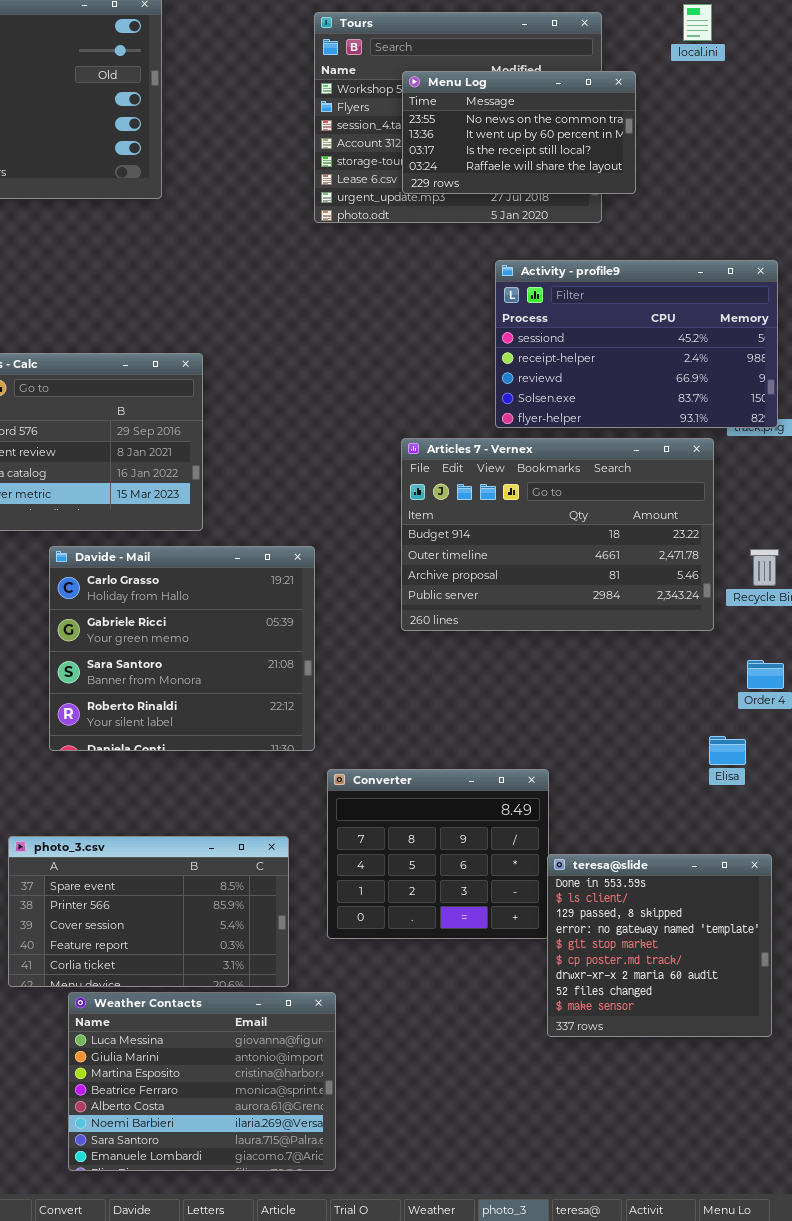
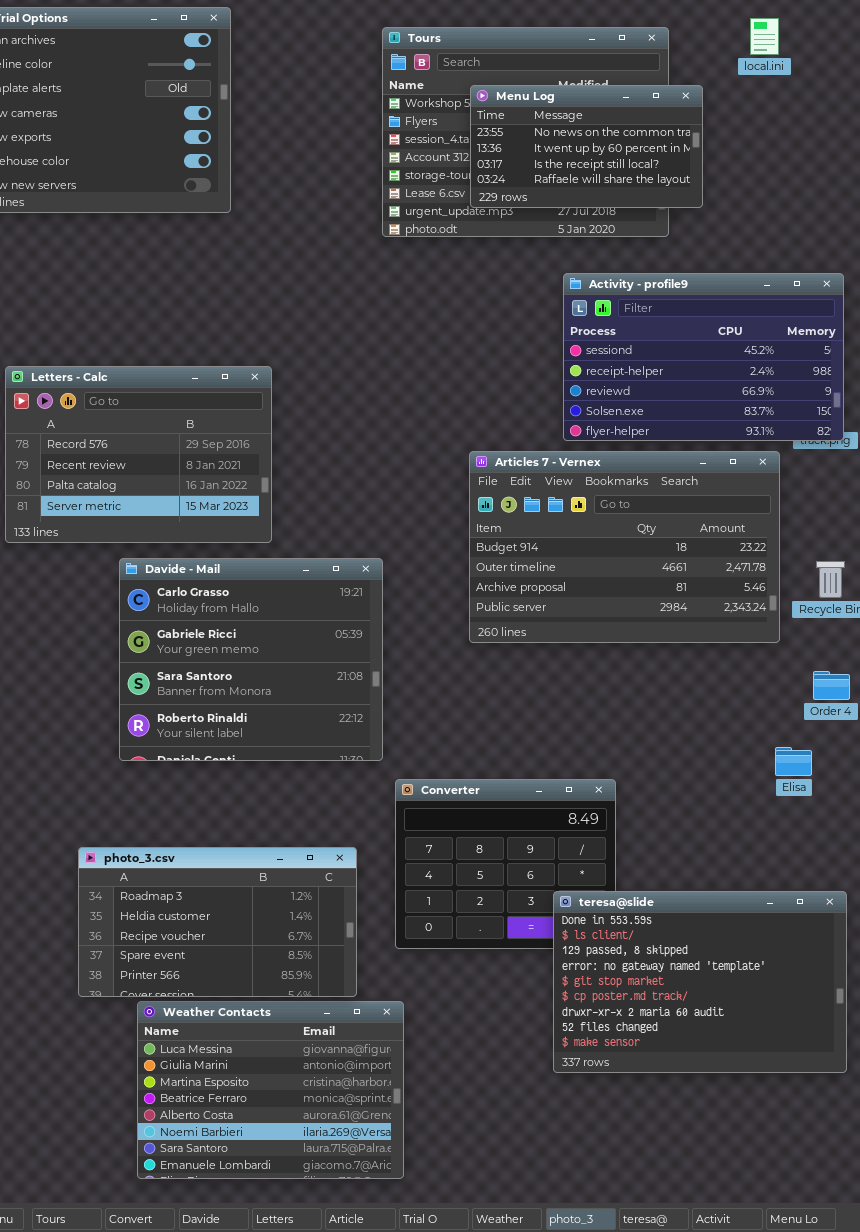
photo_3.csv: [8,836,289,987] -> [78,847,357,997], scrolled up 3 rows
teresa@slide: [547,854,772,1037] -> [553,891,847,1073], moved, resized

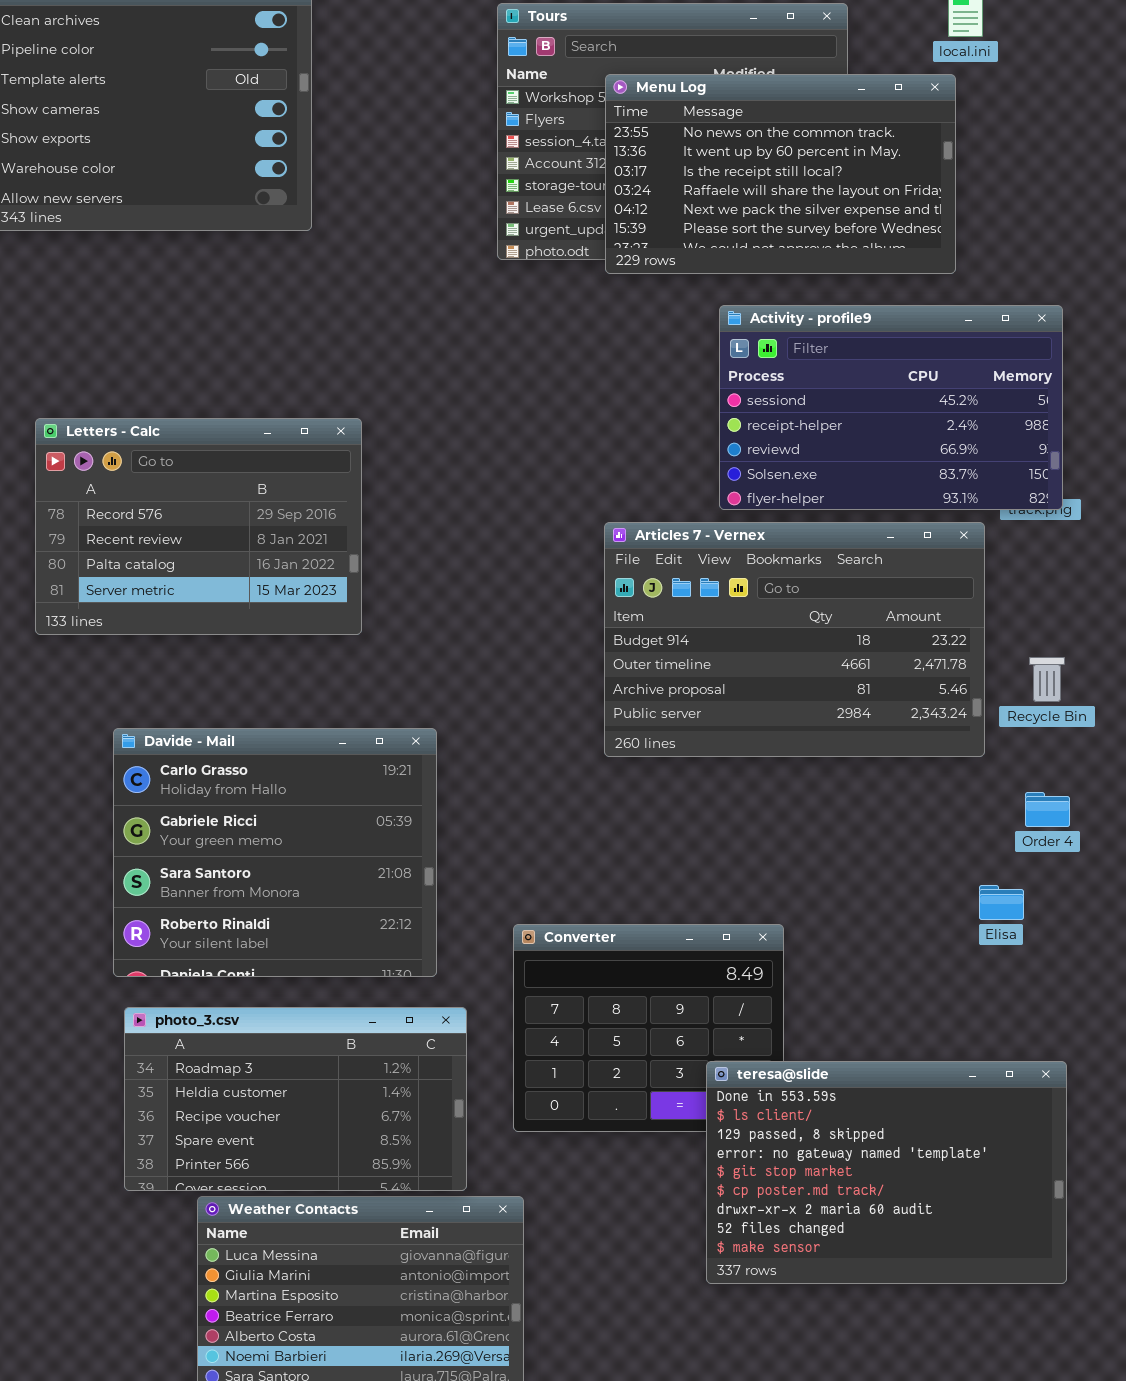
Menu Log: [470,85,703,208] -> [605,74,956,274], resized
Davide - Mail: [119,558,383,761] -> [113,728,437,977], moved

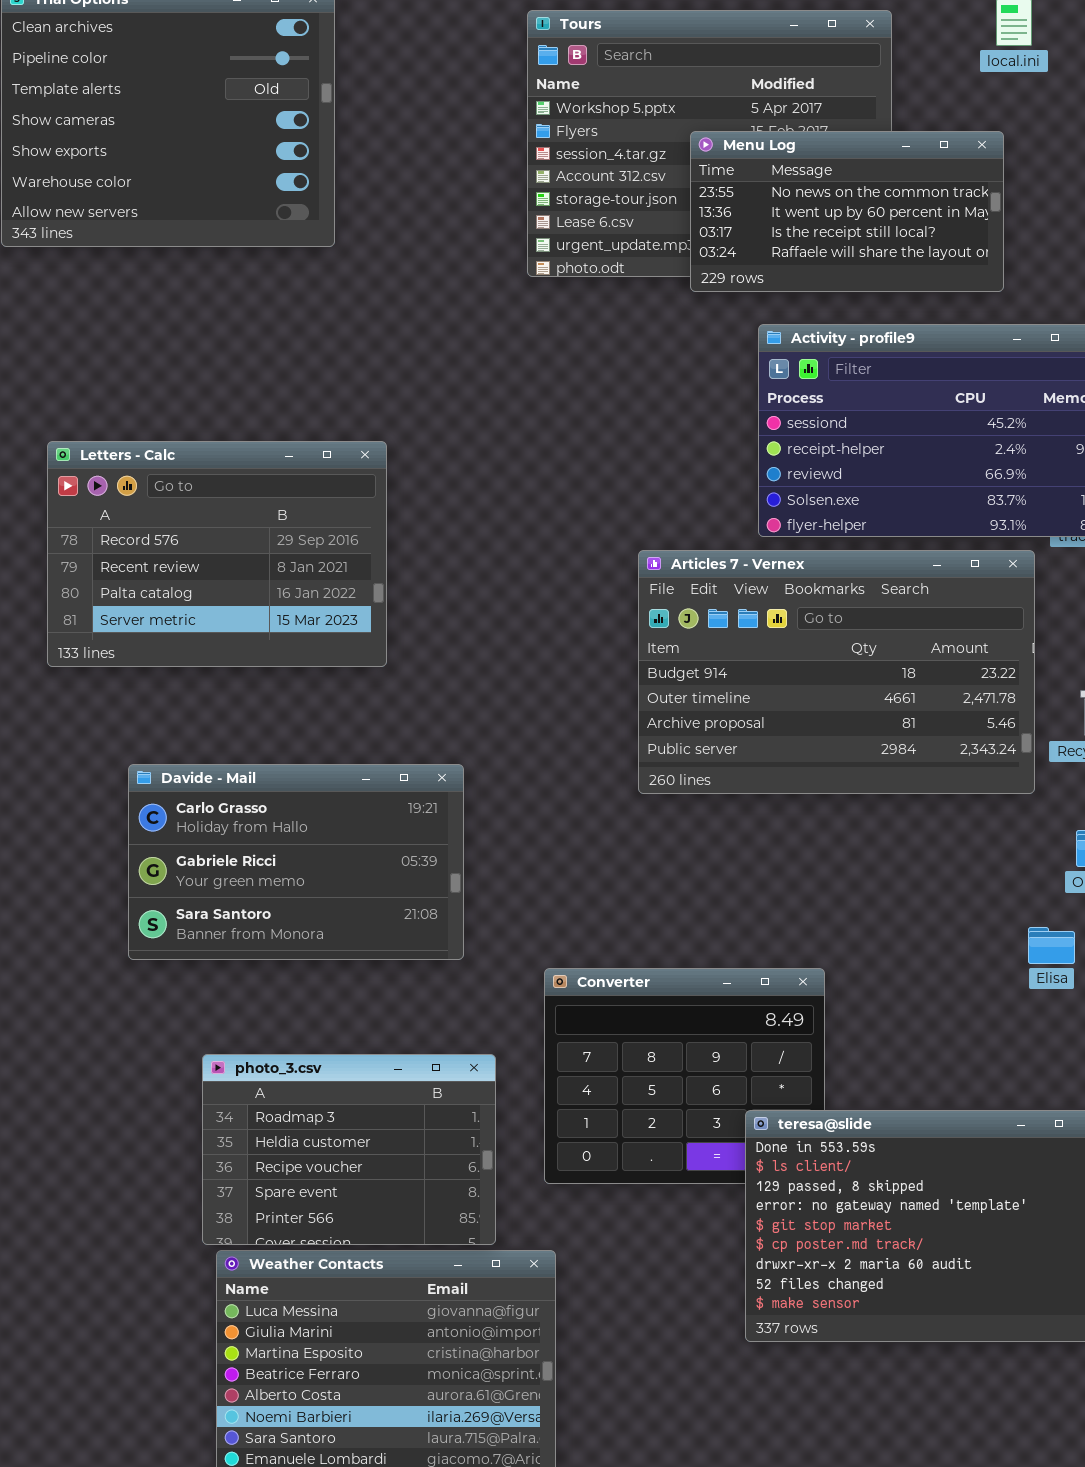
Menu Log: [605,74,956,274] -> [690,131,1004,292], resized
Davide - Mail: [113,728,437,977] -> [128,764,464,960], resized
photo_3.csv: [124,1007,467,1191] -> [202,1054,496,1245], resized

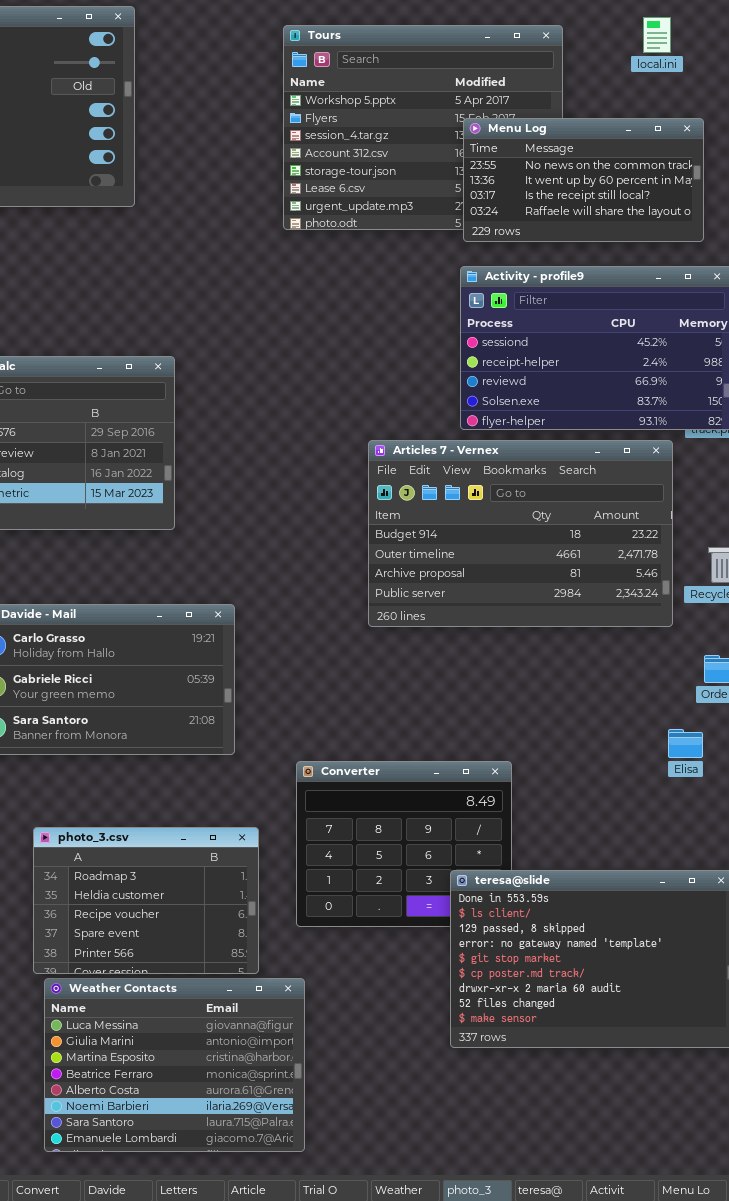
Menu Log: [690,131,1004,292] -> [463,118,704,242], moved

